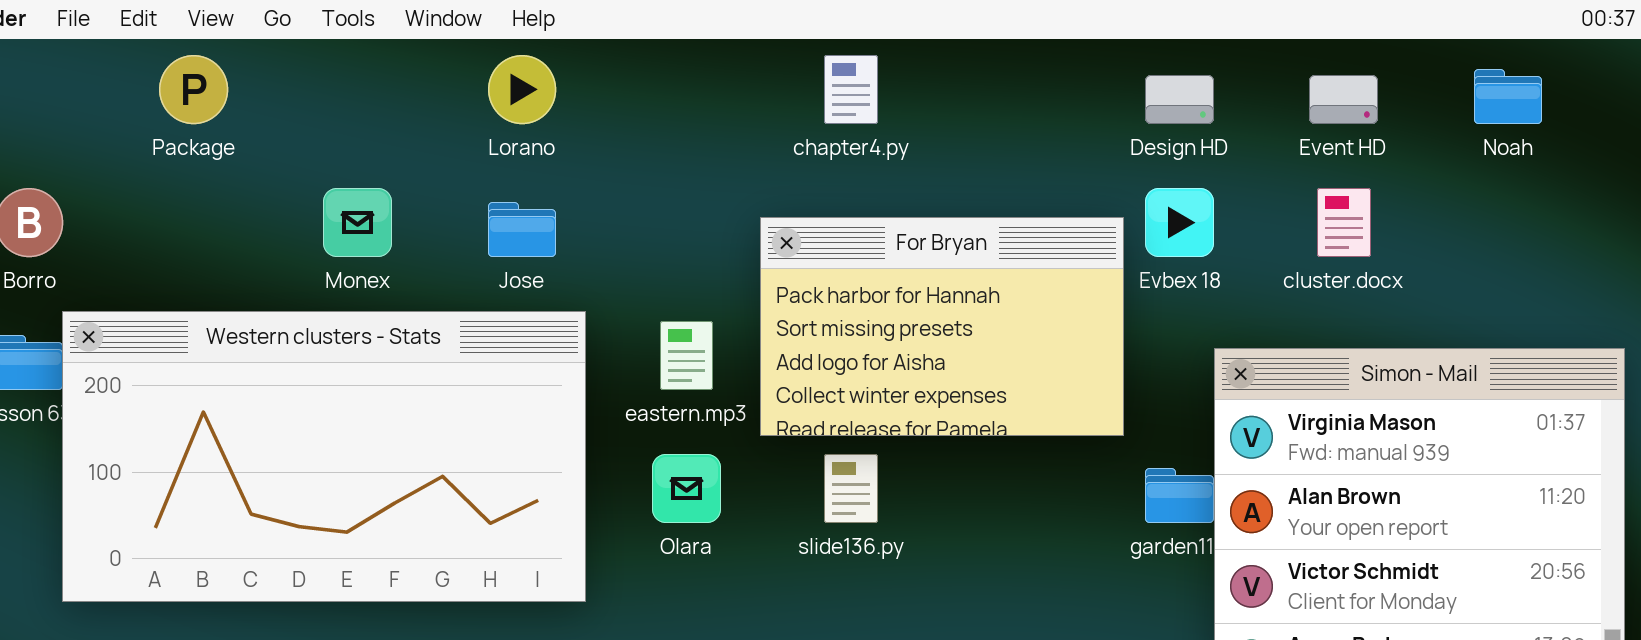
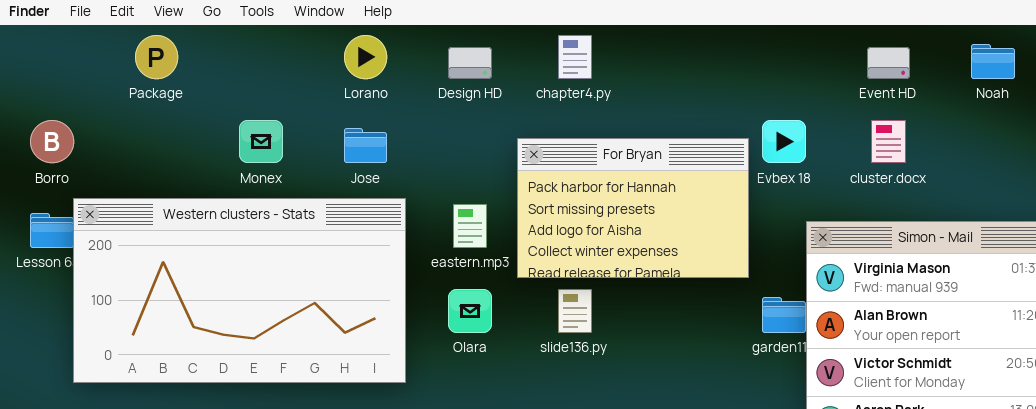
Design HD: [1145,75,1214,124] -> [448,47,492,79], moved

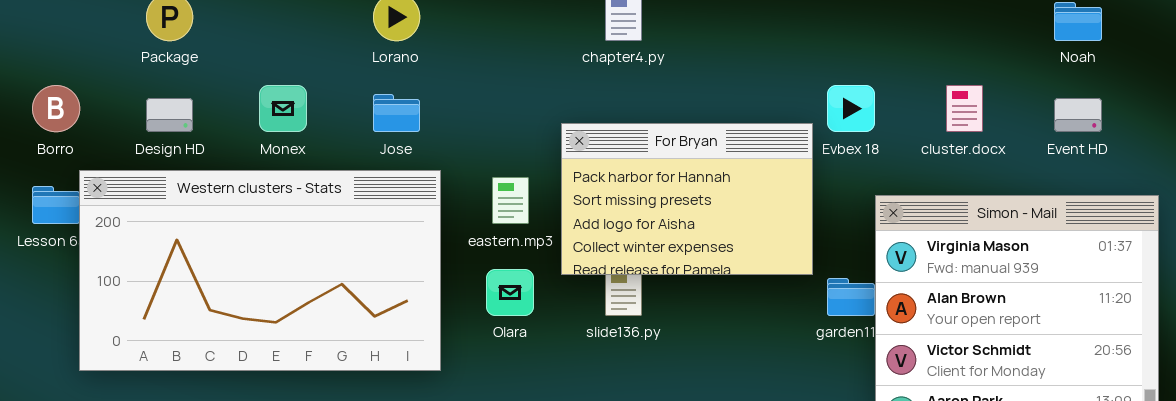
Design HD: [448,47,492,79] -> [146,98,193,132], moved
Event HD: [867,47,910,79] -> [1054,98,1102,132], moved
For Bryan: [517,138,749,278] -> [561,123,813,275], moved

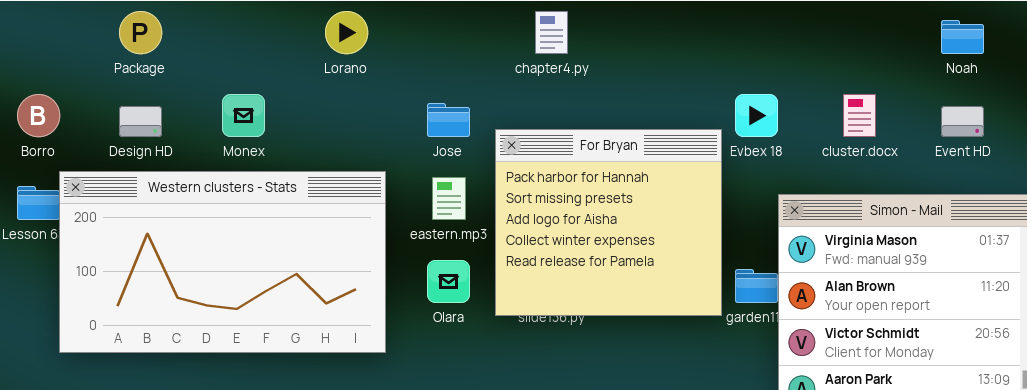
Jose: [373,94,420,132] -> [427,103,470,137], moved
For Bryan: [561,123,813,275] -> [495,129,722,316], resized

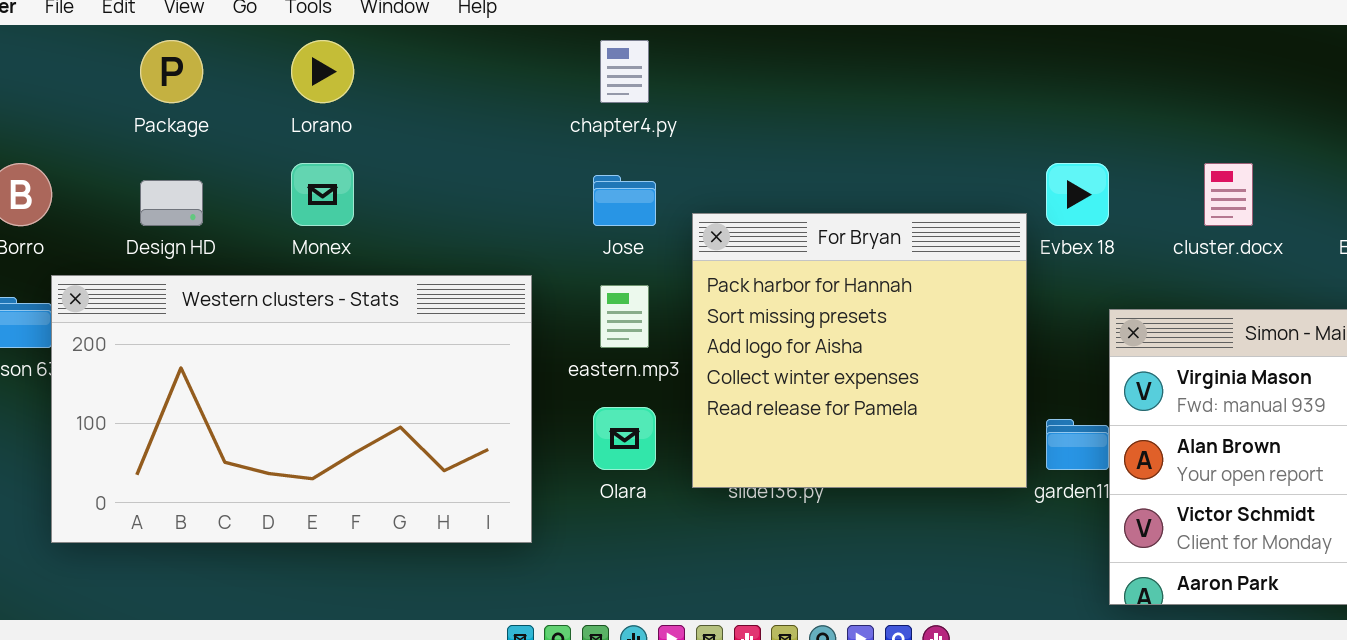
Lorano: [325,11,368,54] -> [291,40,354,103], moved
chapter4.py: [535,11,568,54] -> [600,40,649,103], moved

